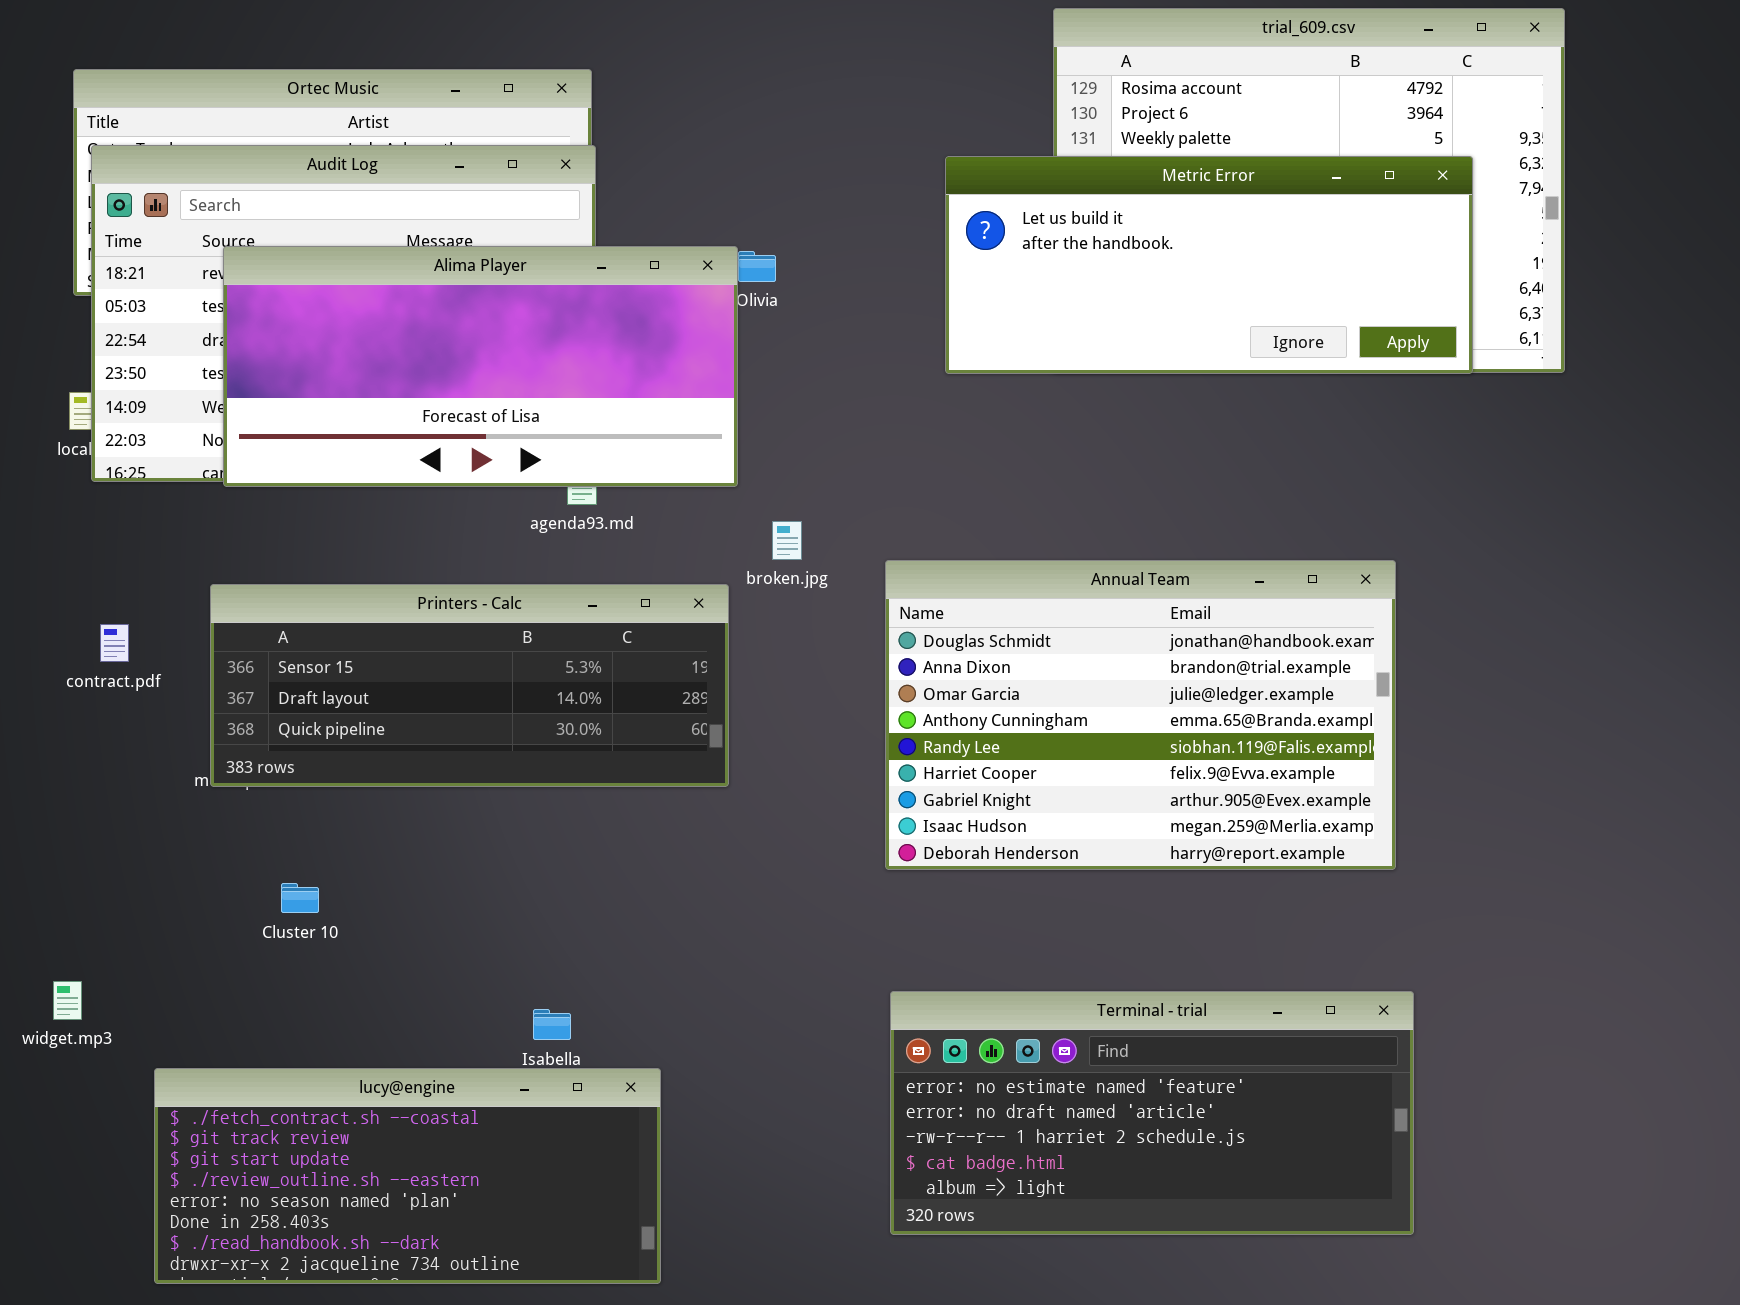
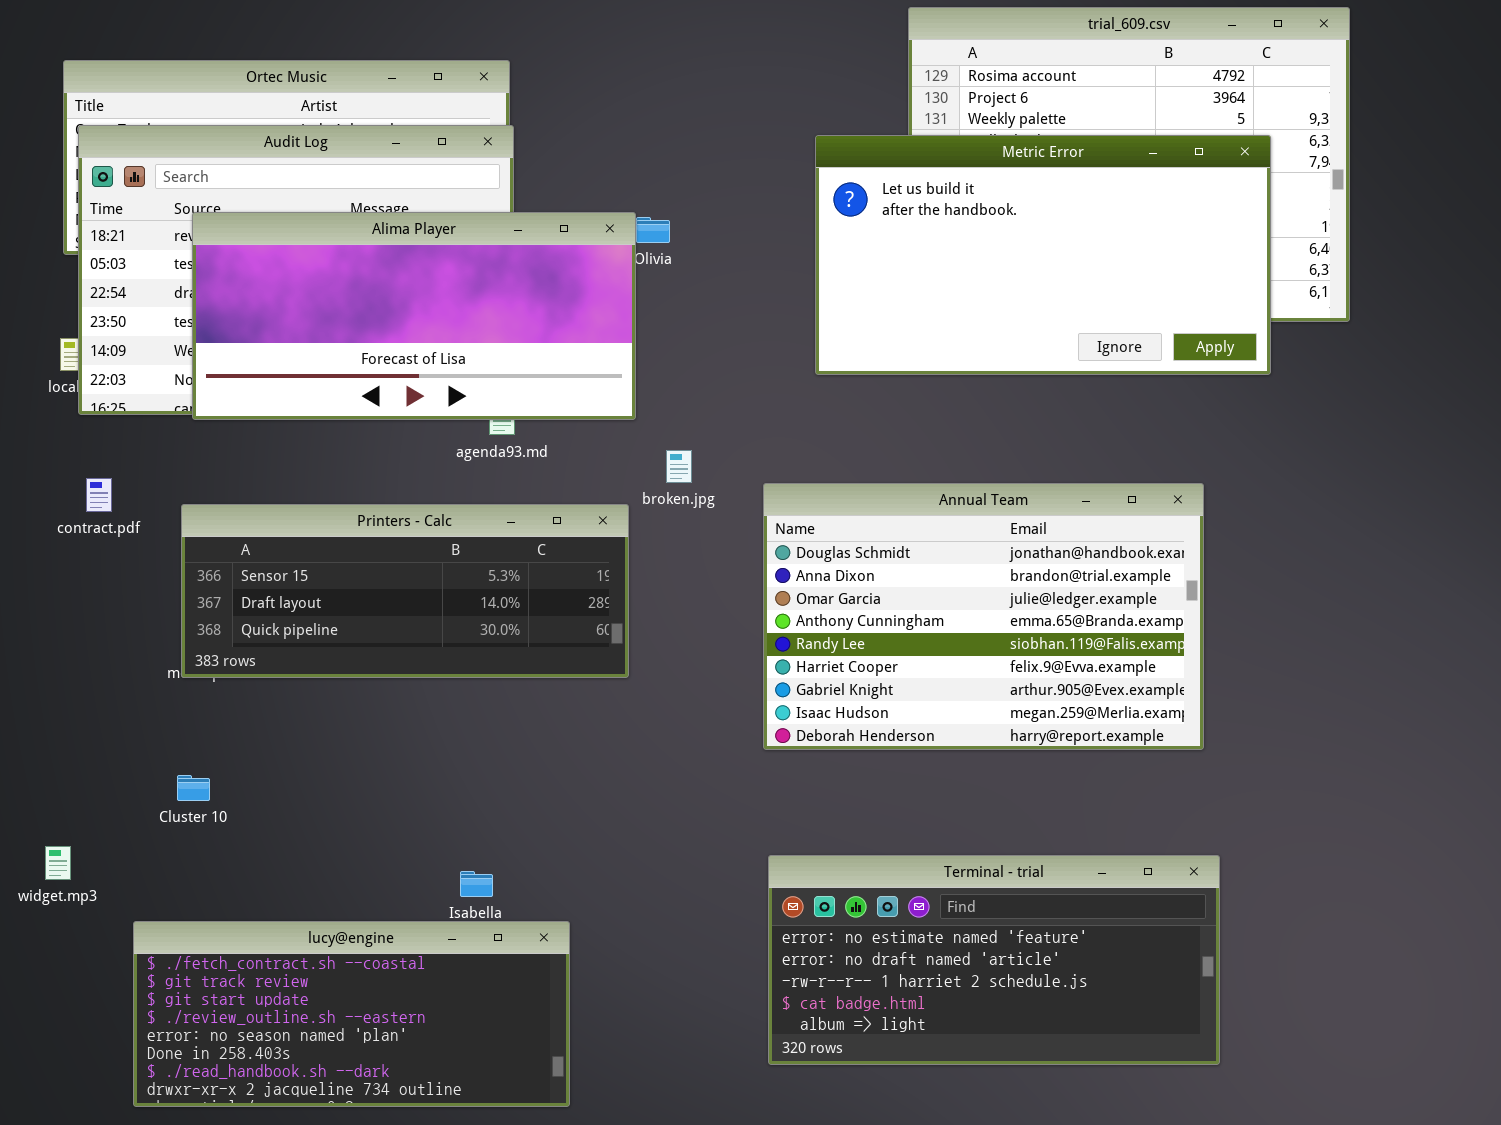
Metric Error: [945,156,1473,374] -> [815,135,1271,375], resized
contract.pdf: [100,624,129,662] -> [86,478,112,512], moved
Cluster 10: [281,883,319,913] -> [177,775,210,801], moved

